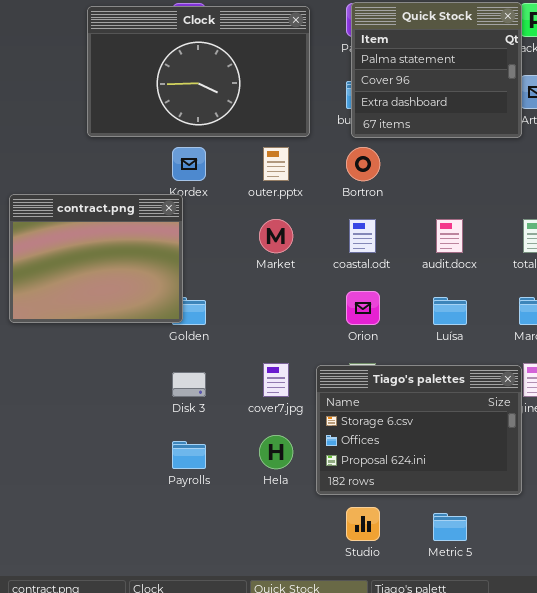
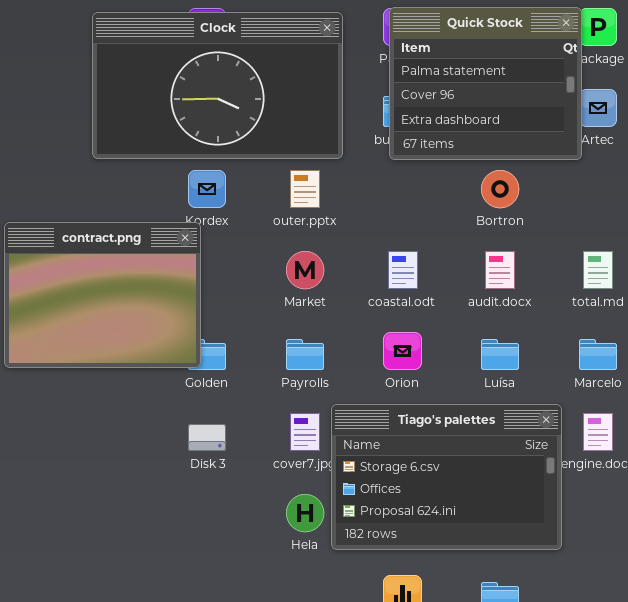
Bortron: [346,147,380,181] -> [481,170,519,208], moved
Tiago's palettes: [316,365,522,495] -> [331,404,562,550], moved
Payrolls: [172,441,206,469] -> [286,339,324,370], moved

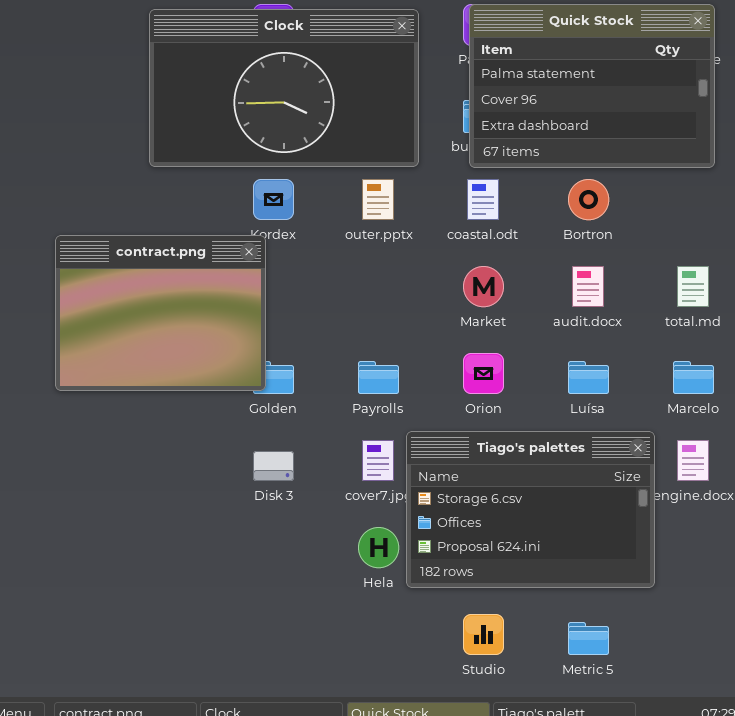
Quick Stock: [389,7,582,160] -> [469,4,715,168], resized
Market: [286,251,324,289] -> [463,266,504,307], moved
coastal.odt: [388,251,418,289] -> [467,179,499,220], moved

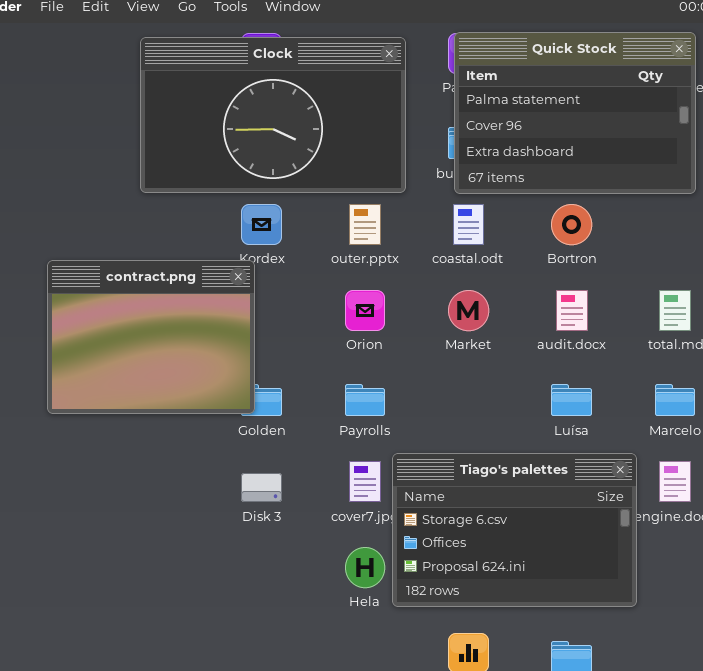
Orion: [463,353,504,394] -> [345,290,385,331], moved

